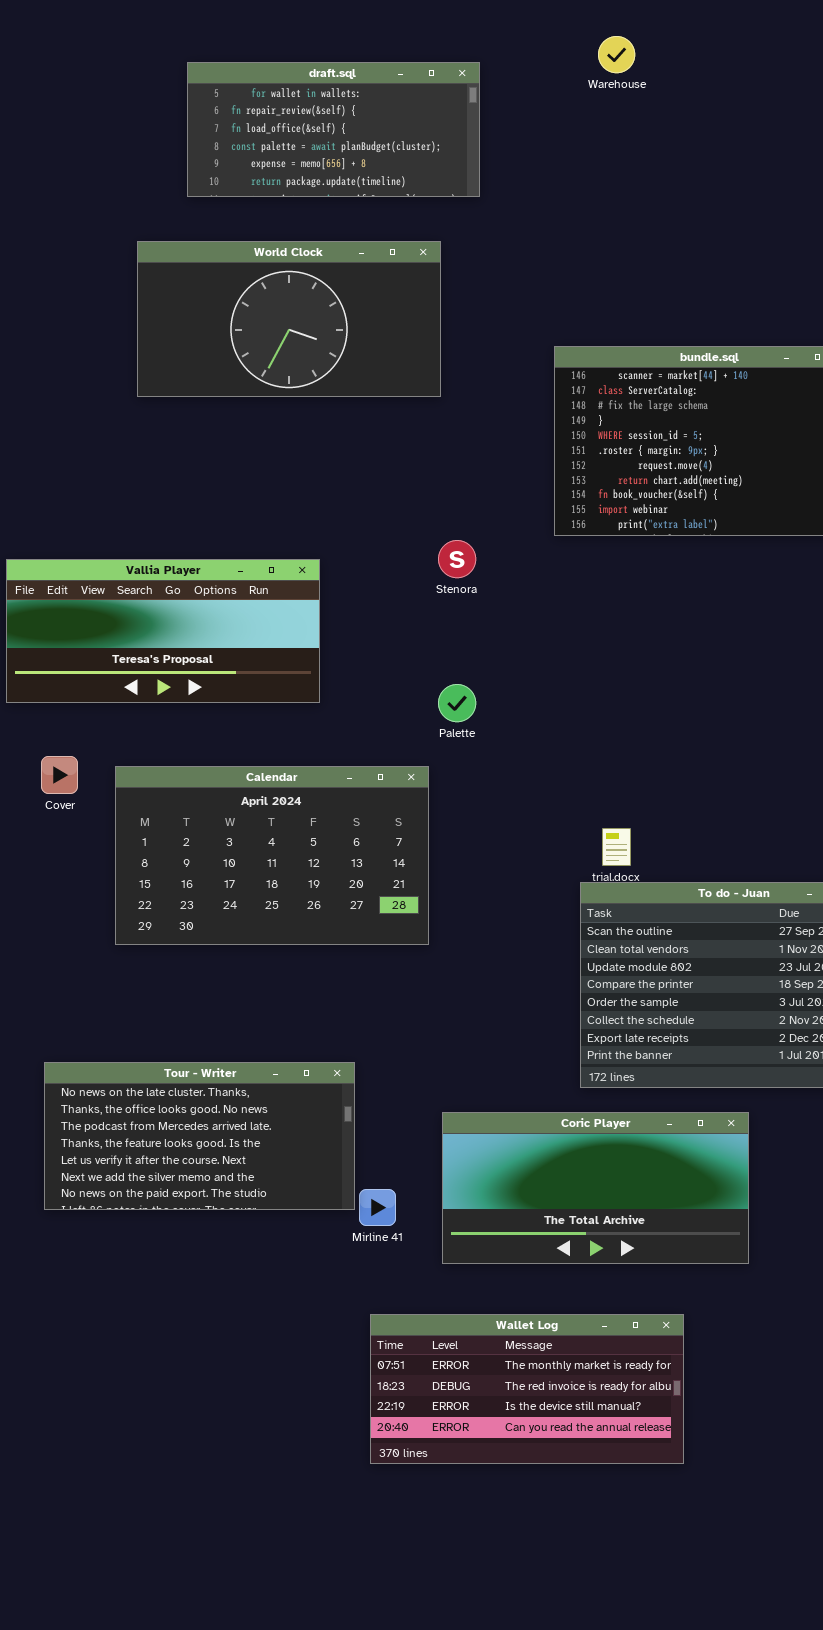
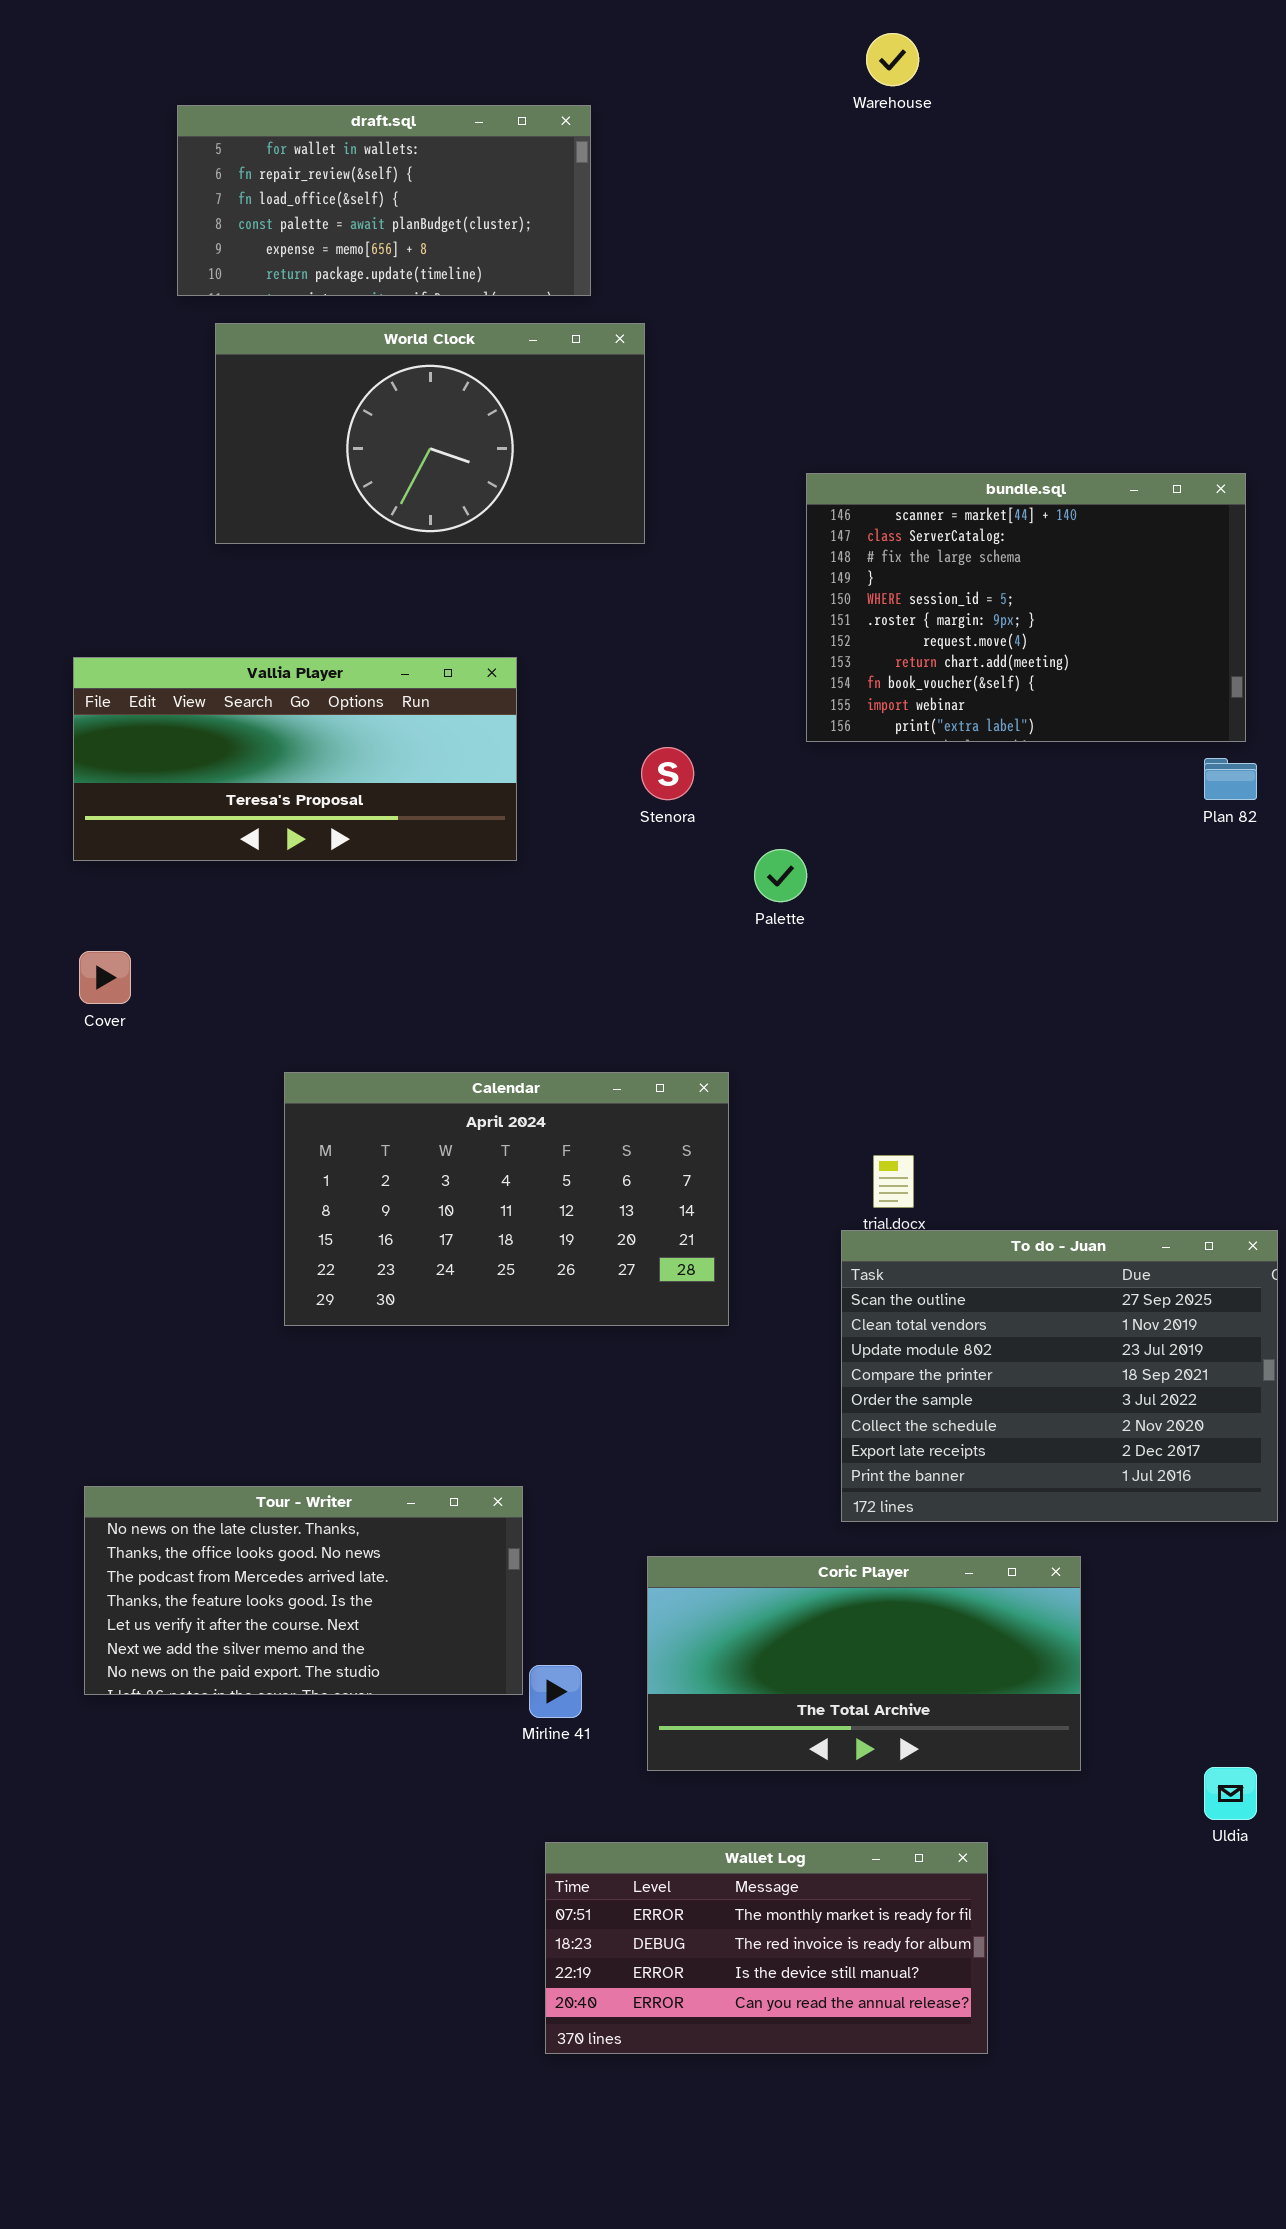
draft.sql: [187,62,480,197] -> [177,105,591,296], moved
Vallia Player: [6,559,320,703] -> [73,657,517,861], moved
Palette: [438,684,476,722] -> [754,849,807,902], moved
Cover: [41,756,78,794] -> [79,951,131,1004], moved
Calendar: [115,766,429,945] -> [284,1072,729,1326], moved

